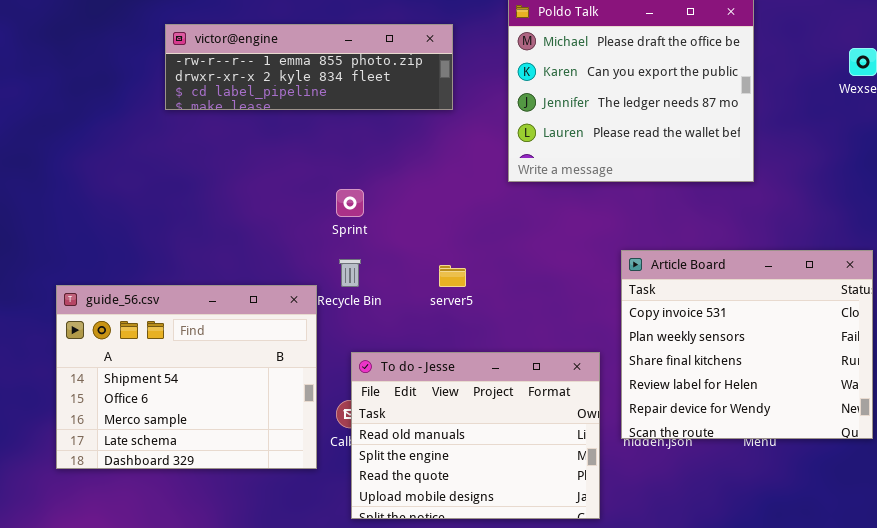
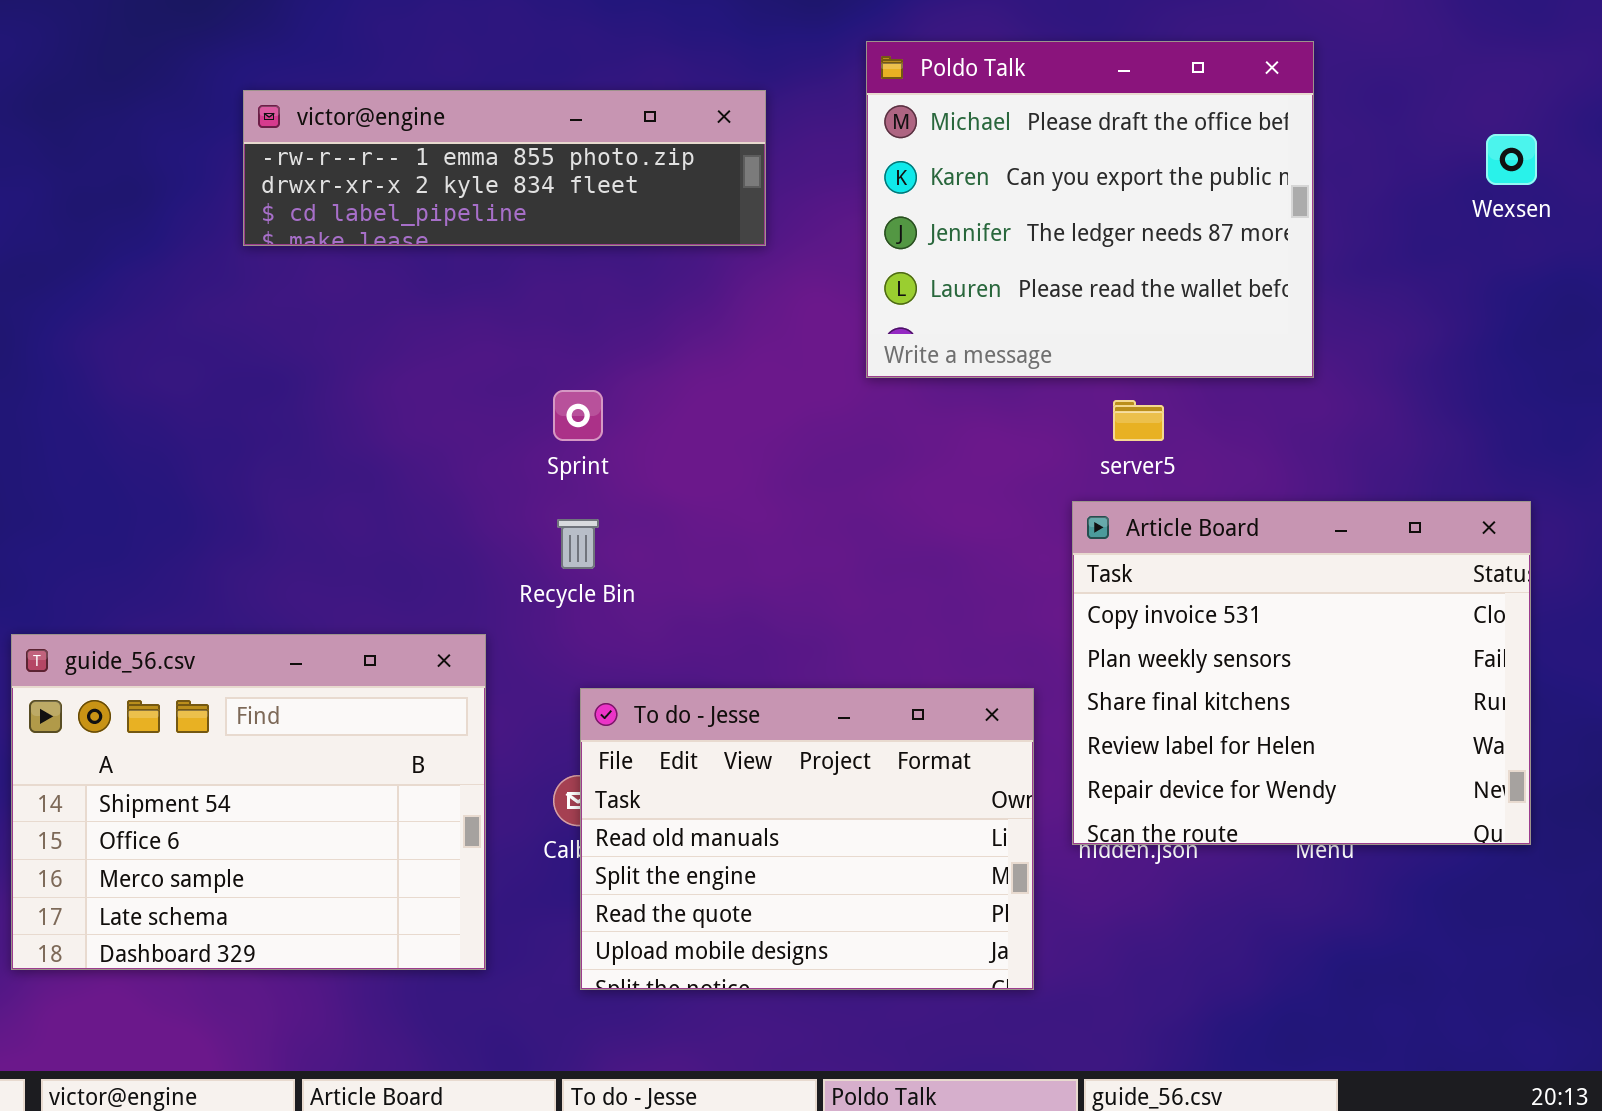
server5: [439,265,466,287] -> [1113,400,1164,441], moved
guide_56.csv: [56,285,317,469] -> [11,634,486,970], moved

